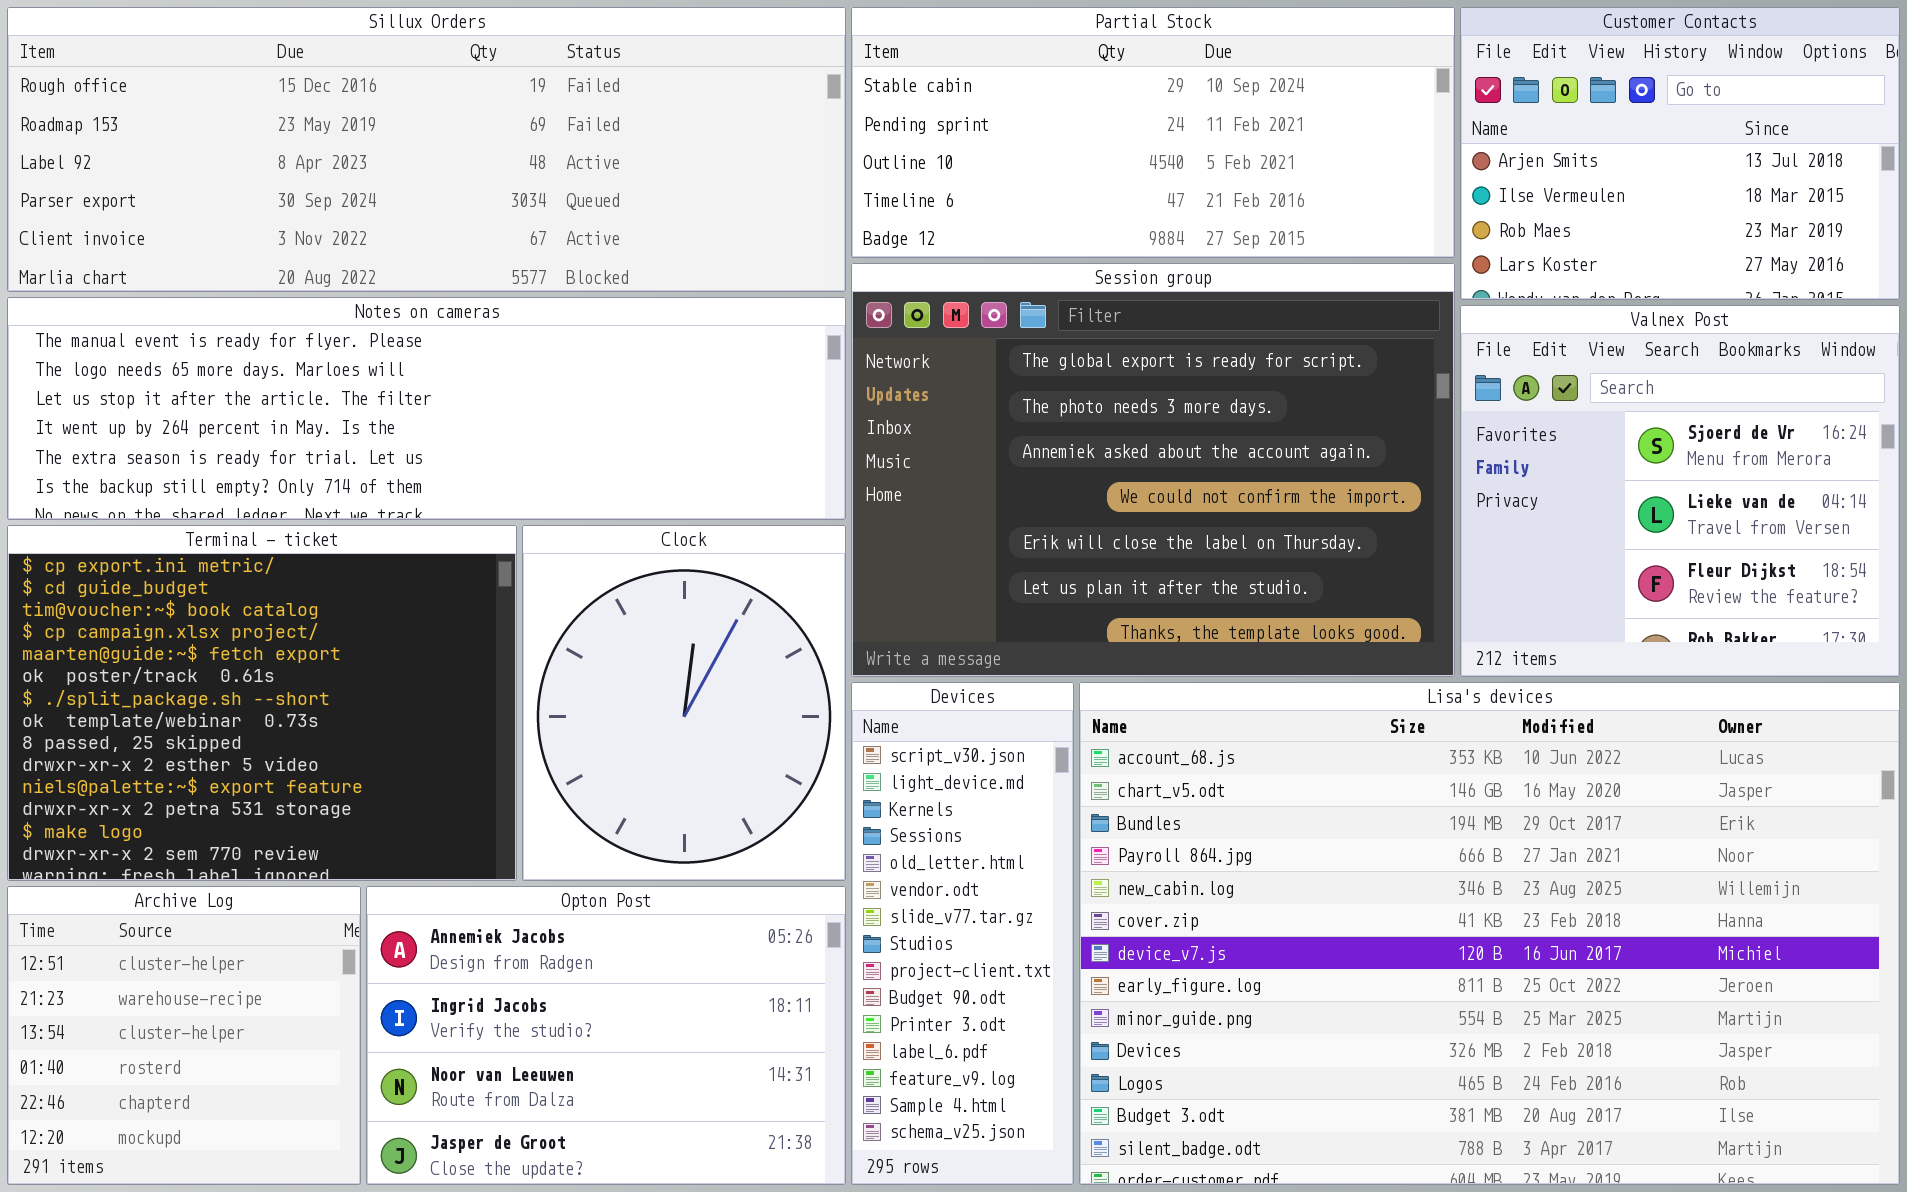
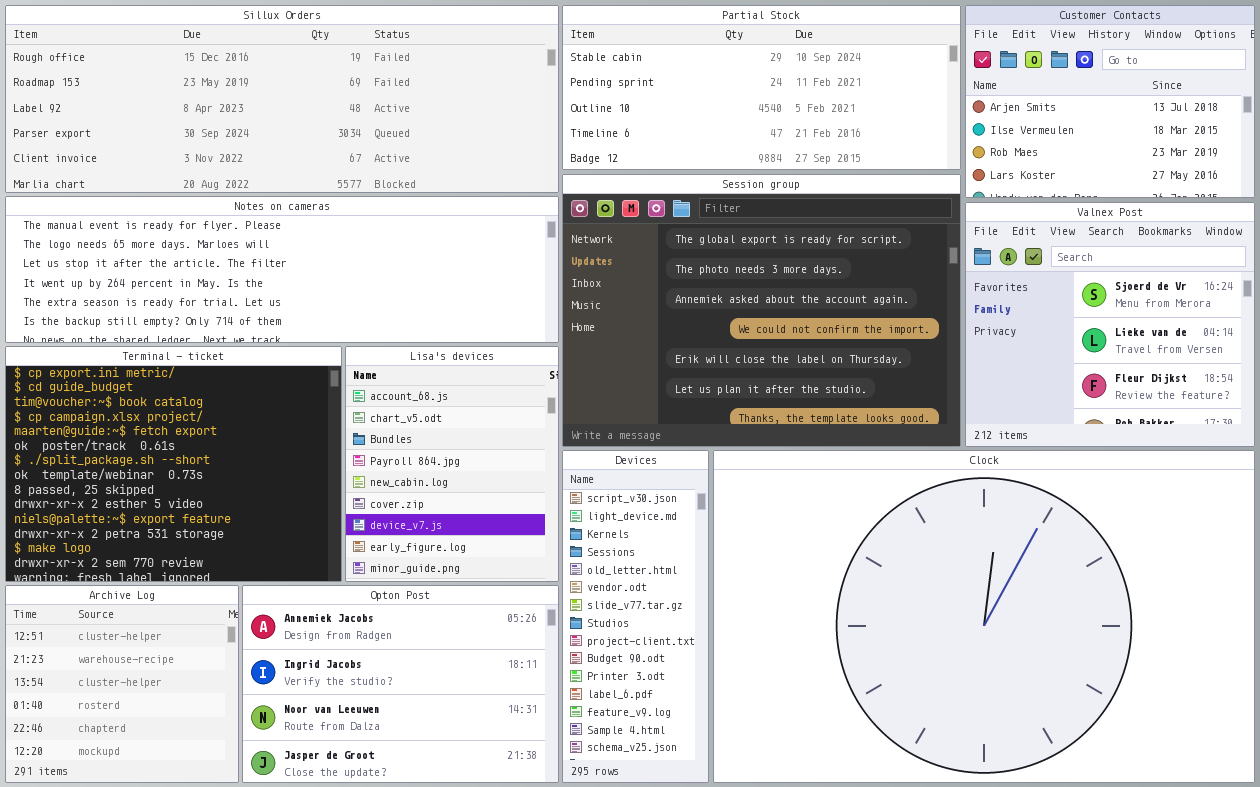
Clock: [522,525,846,881] -> [713,450,1255,783], moved, resized
Lisa's devices: [1079,682,1900,1185] -> [345,346,559,582], moved, resized

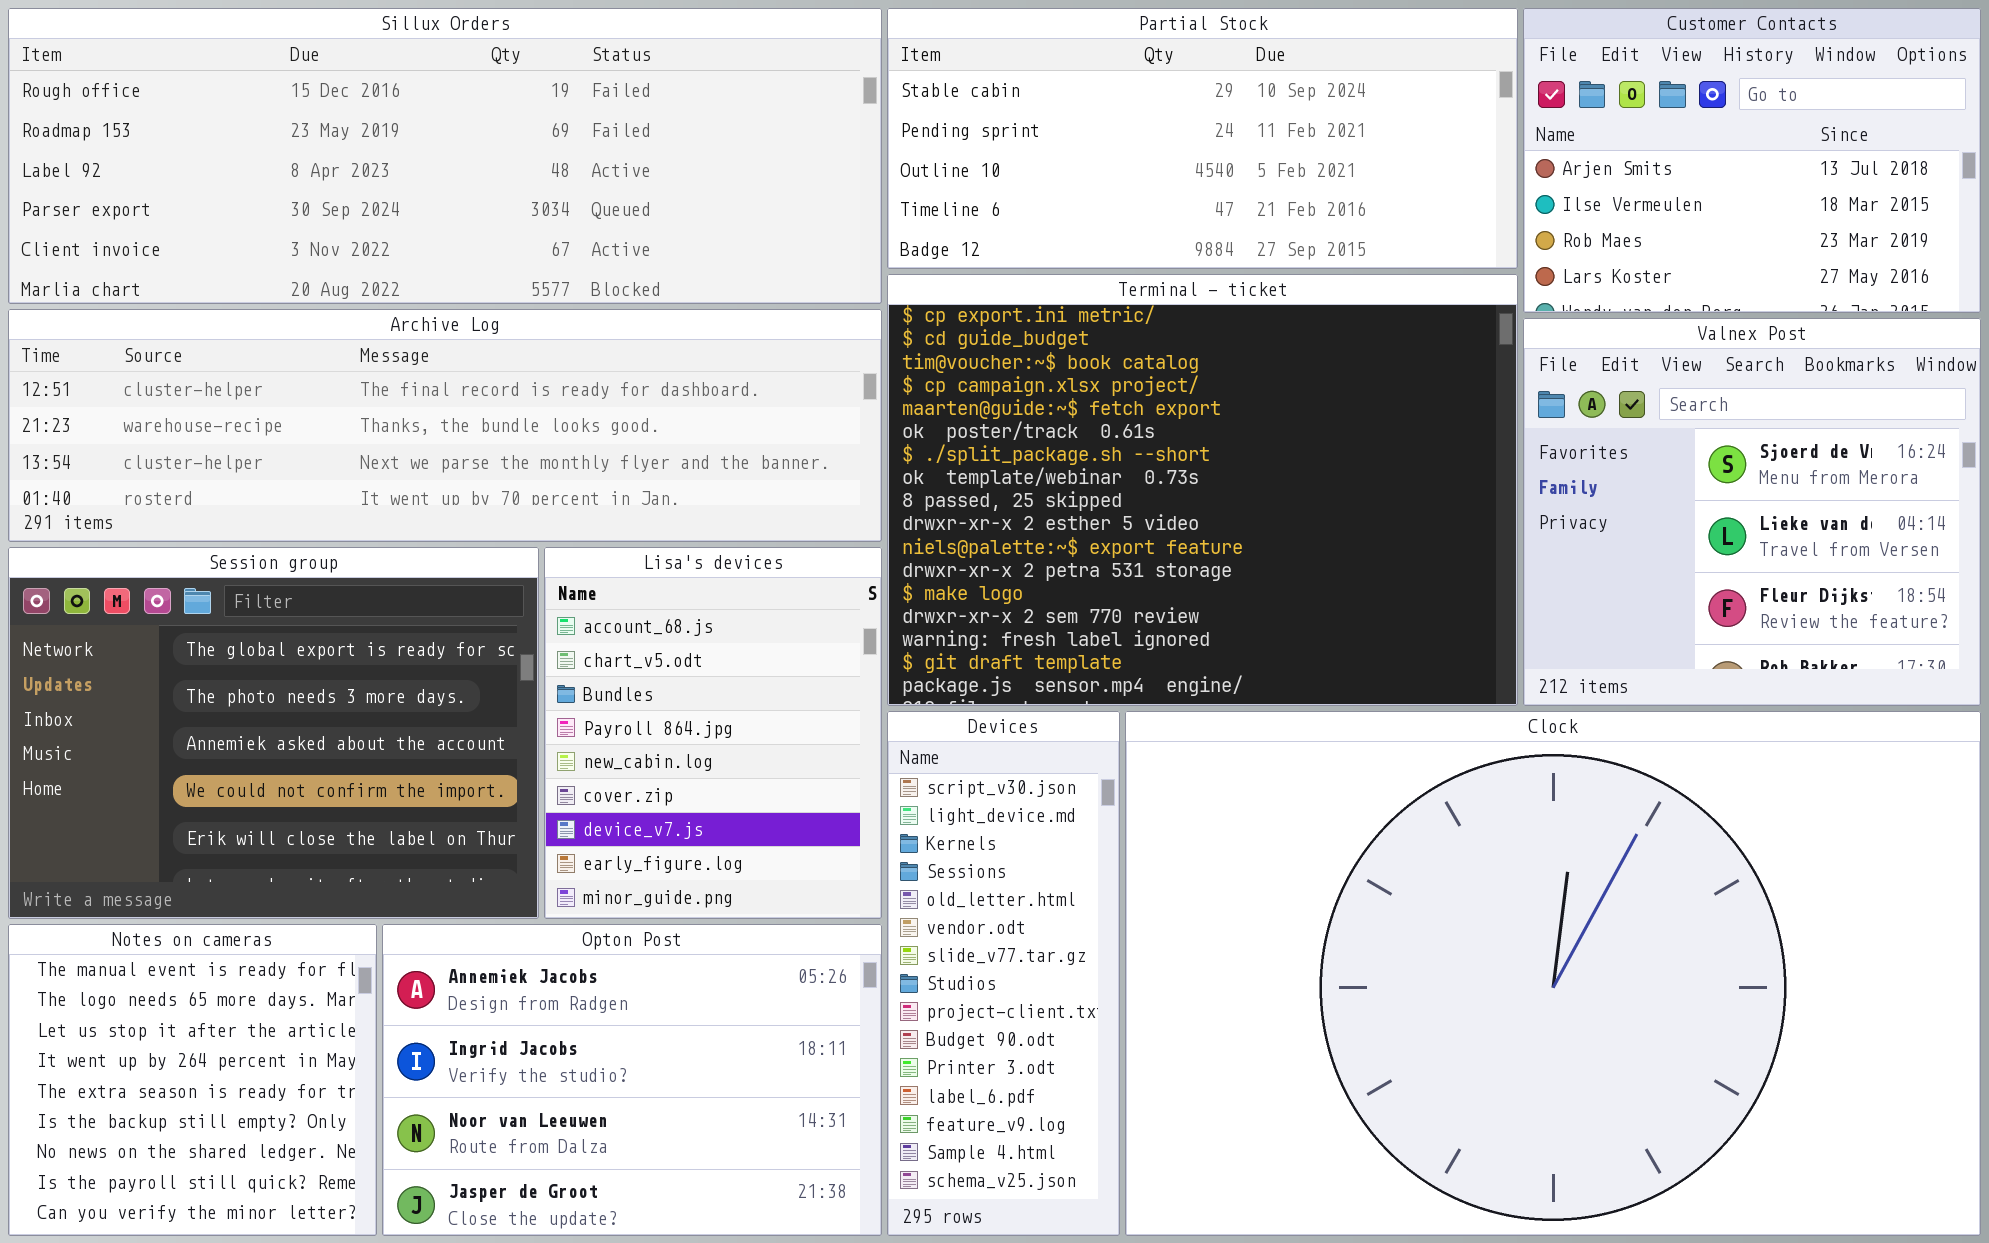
Session group: [562,174,961,447] -> [8,547,539,919], moved, resized
Notes on cameras: [5,196,559,343] -> [8,924,377,1236], moved, resized
Terminal - ticket: [5,346,342,582] -> [887,274,1518,706], moved, resized
Archive Log: [5,585,239,783] -> [8,309,882,542], moved, resized

